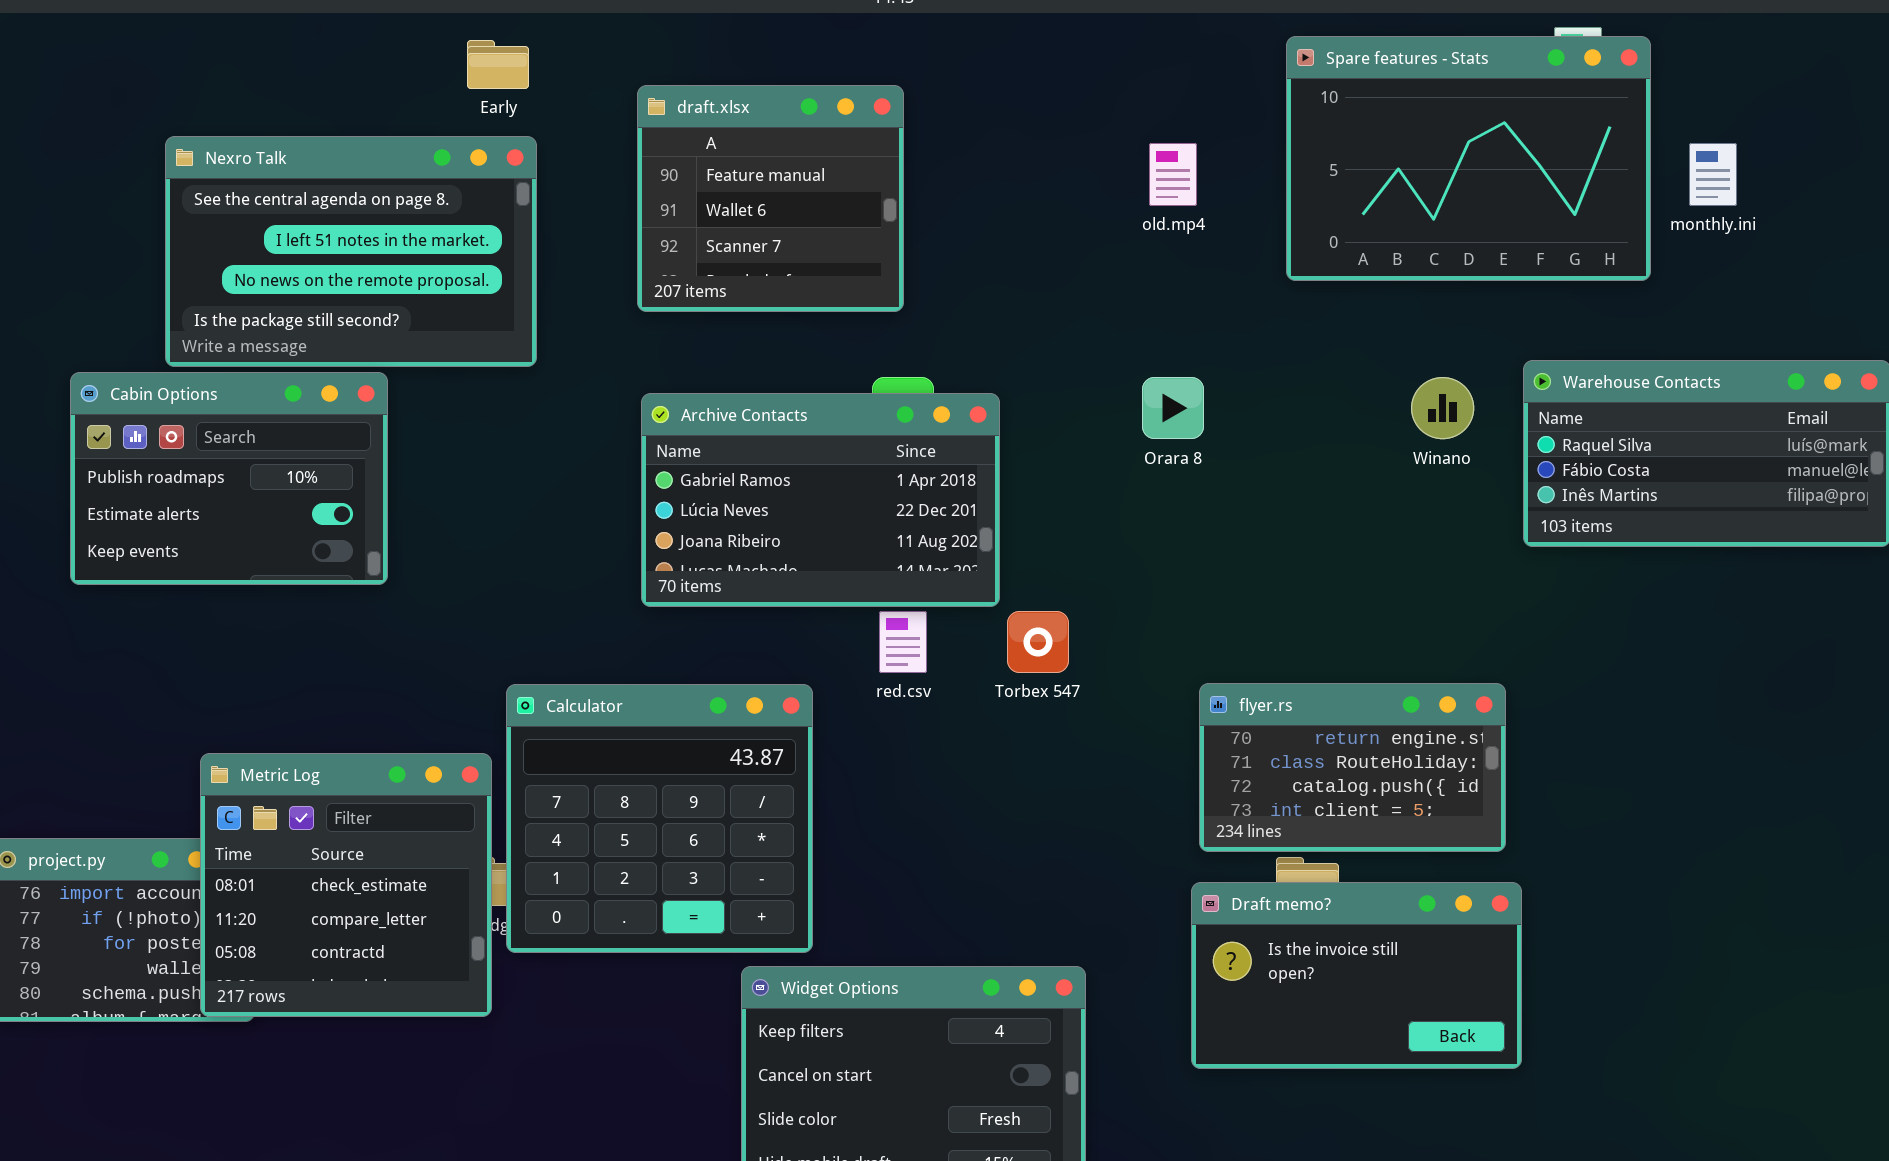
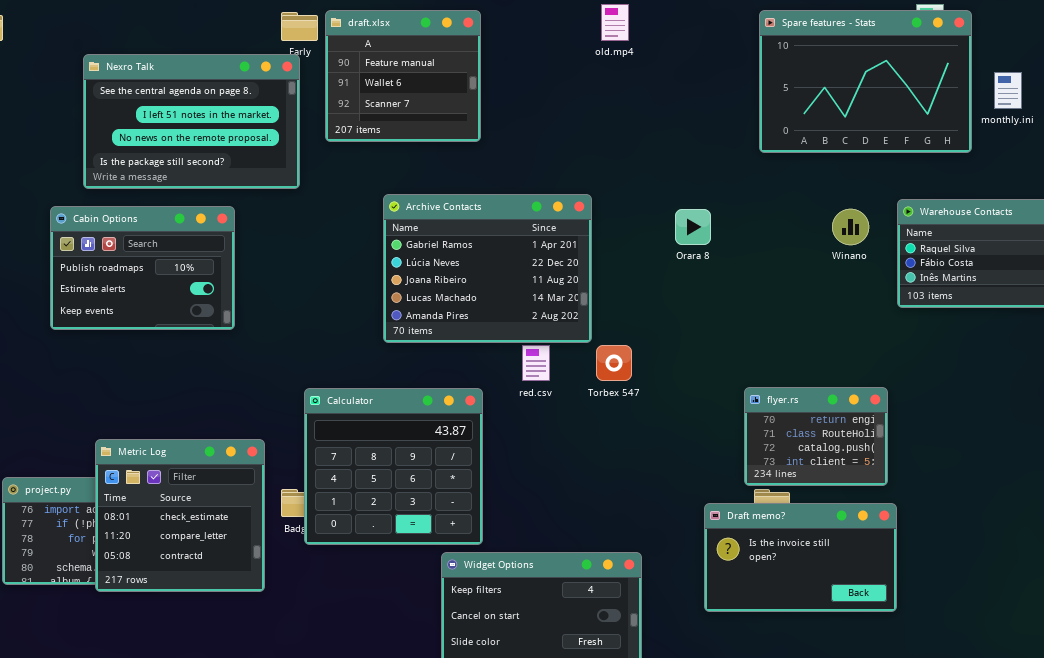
draft.xlsx: [637,85,904,312] -> [325,10,481,142], moved
Nexro Talk: [165,136,537,367] -> [83,54,300,189], moved
old.mp4: [1149,143,1197,206] -> [601,4,629,41], moved
Archive Contacts: [641,393,1000,607] -> [383,194,592,343], resized
flyer.rs: [1199,683,1506,852] -> [744,387,888,486], resized
Metric Log: [200,753,492,1017] -> [95,439,265,592], moved

